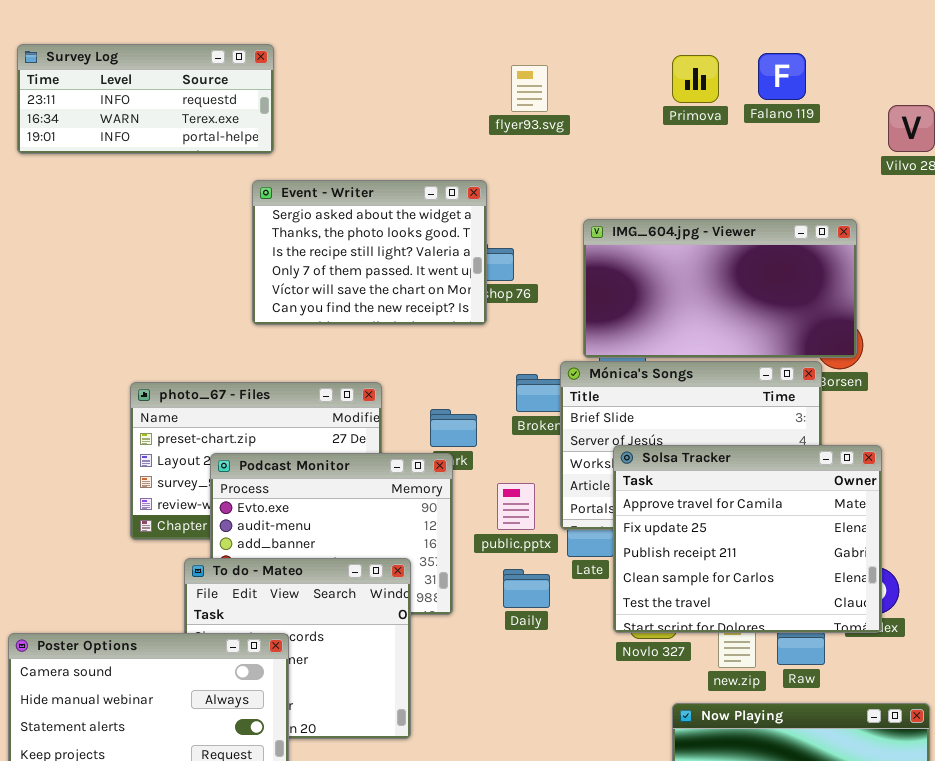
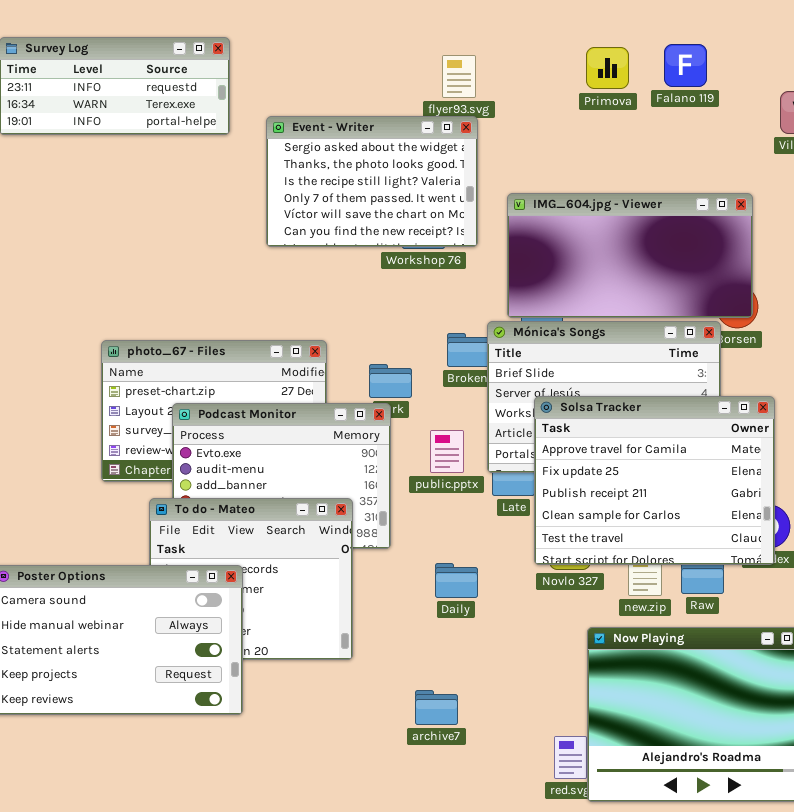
Event - Writer: [252,180,487,325] -> [266,116,478,247], moved
Daily: [503,569,550,608] -> [435,563,478,598], moved

